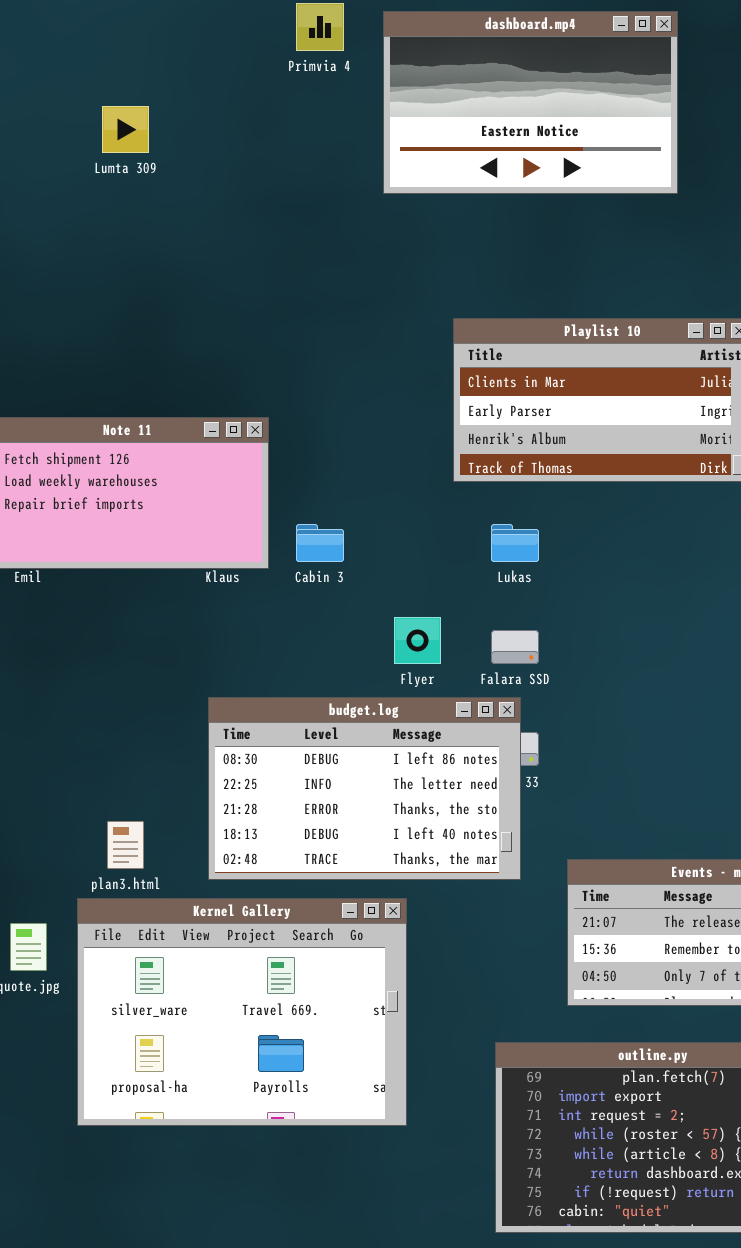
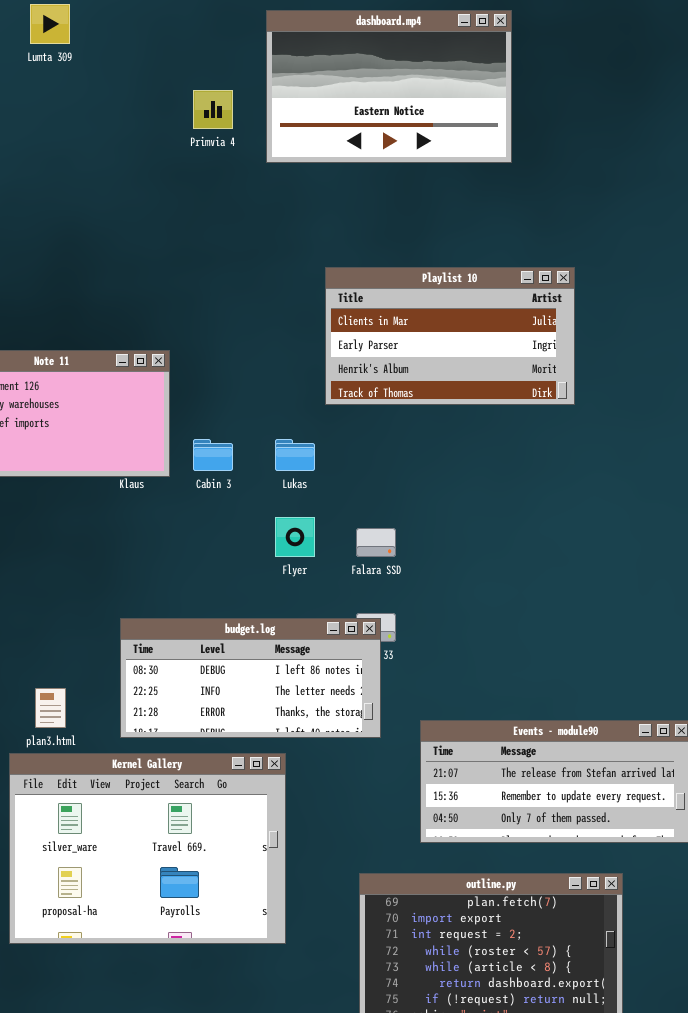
Primvia 4: [296,3,344,51] -> [193,90,233,129], moved
Lumta 309: [102,106,149,153] -> [30,4,70,44], moved
Lukas: [491,524,539,562] -> [275,439,315,471], moved
budget.log: [208,697,521,880] -> [120,618,381,738], resized

